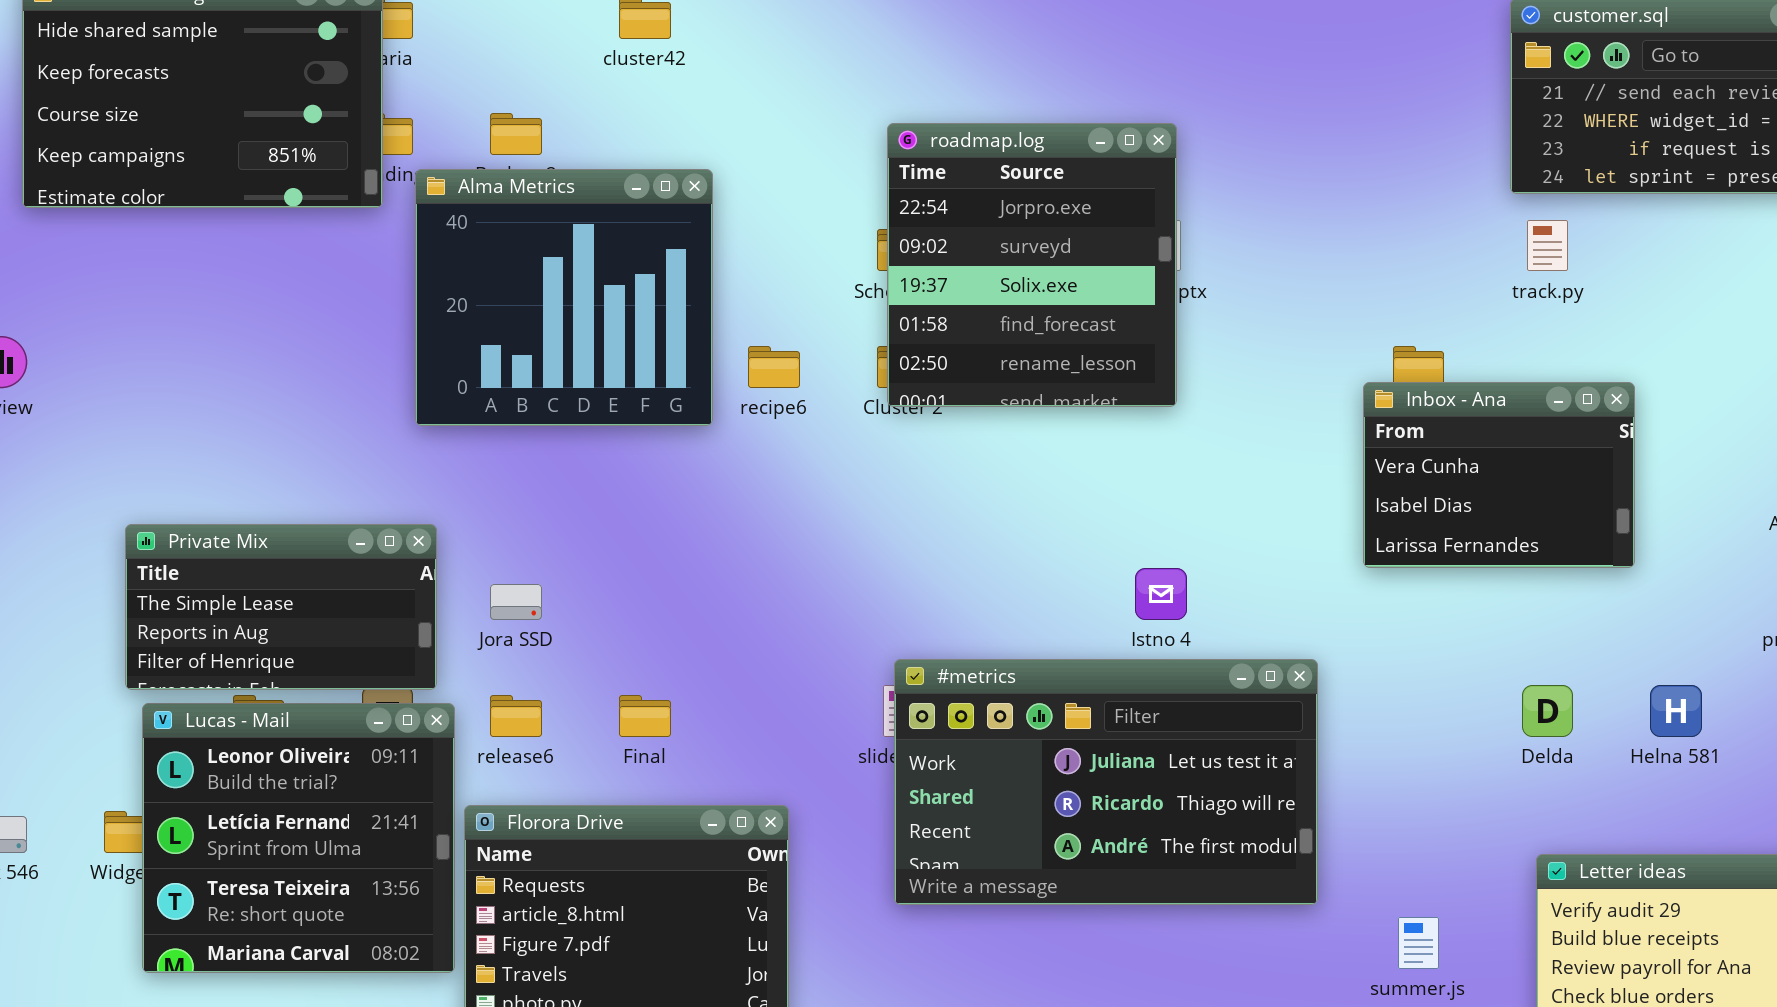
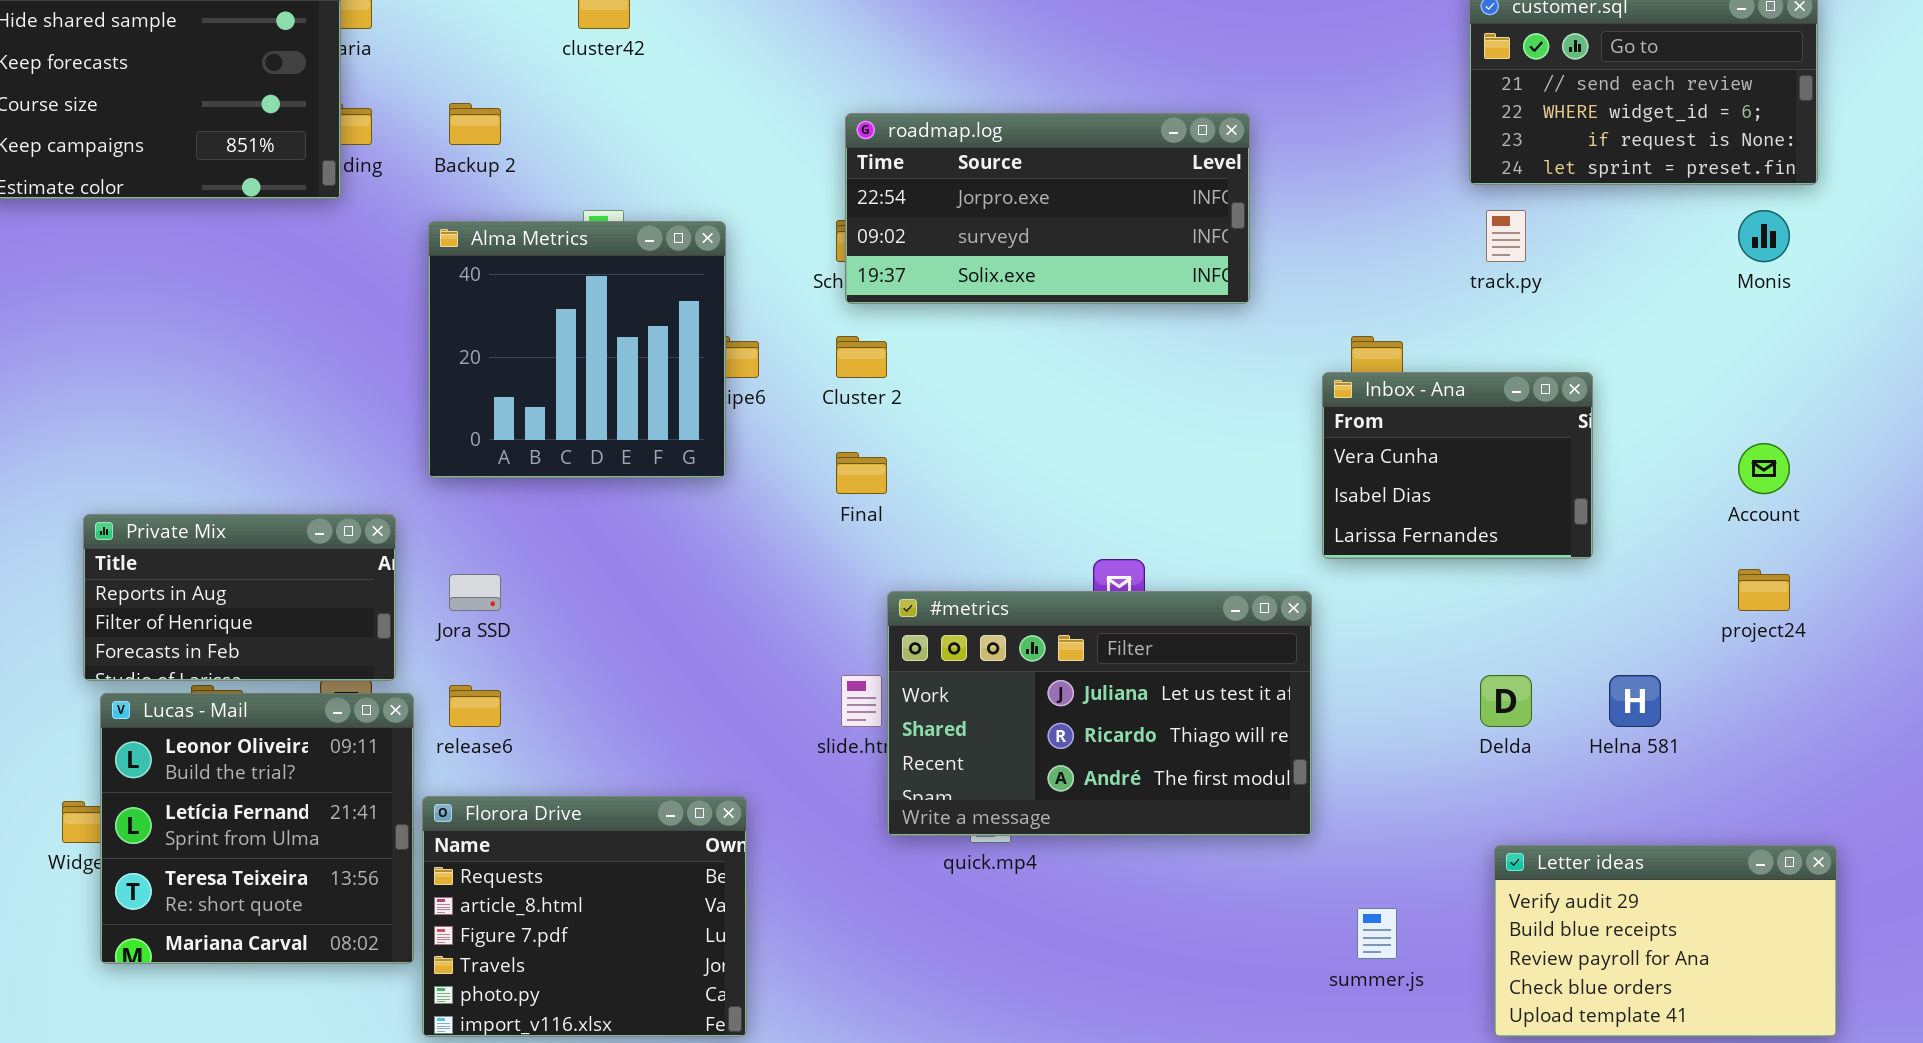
roadmap.log: [887,123,1177,407] -> [845,113,1250,304], resized
Alma Metrics: [415,169,713,426] -> [428,221,726,478], moved
Private Mix: [125,524,437,690] -> [83,514,396,681], scrolled down 1 row
#metrics: [894,659,1318,905] -> [887,591,1312,836], moved
Final: [619,695,671,737] -> [836,452,887,494], moved

